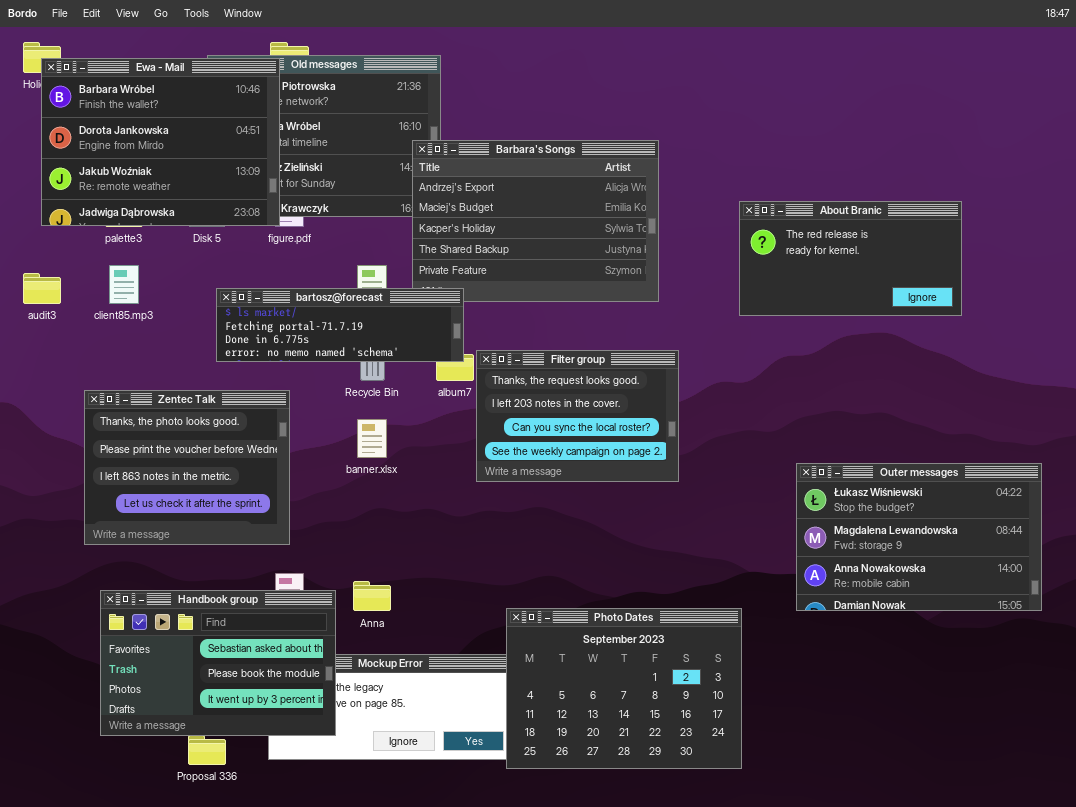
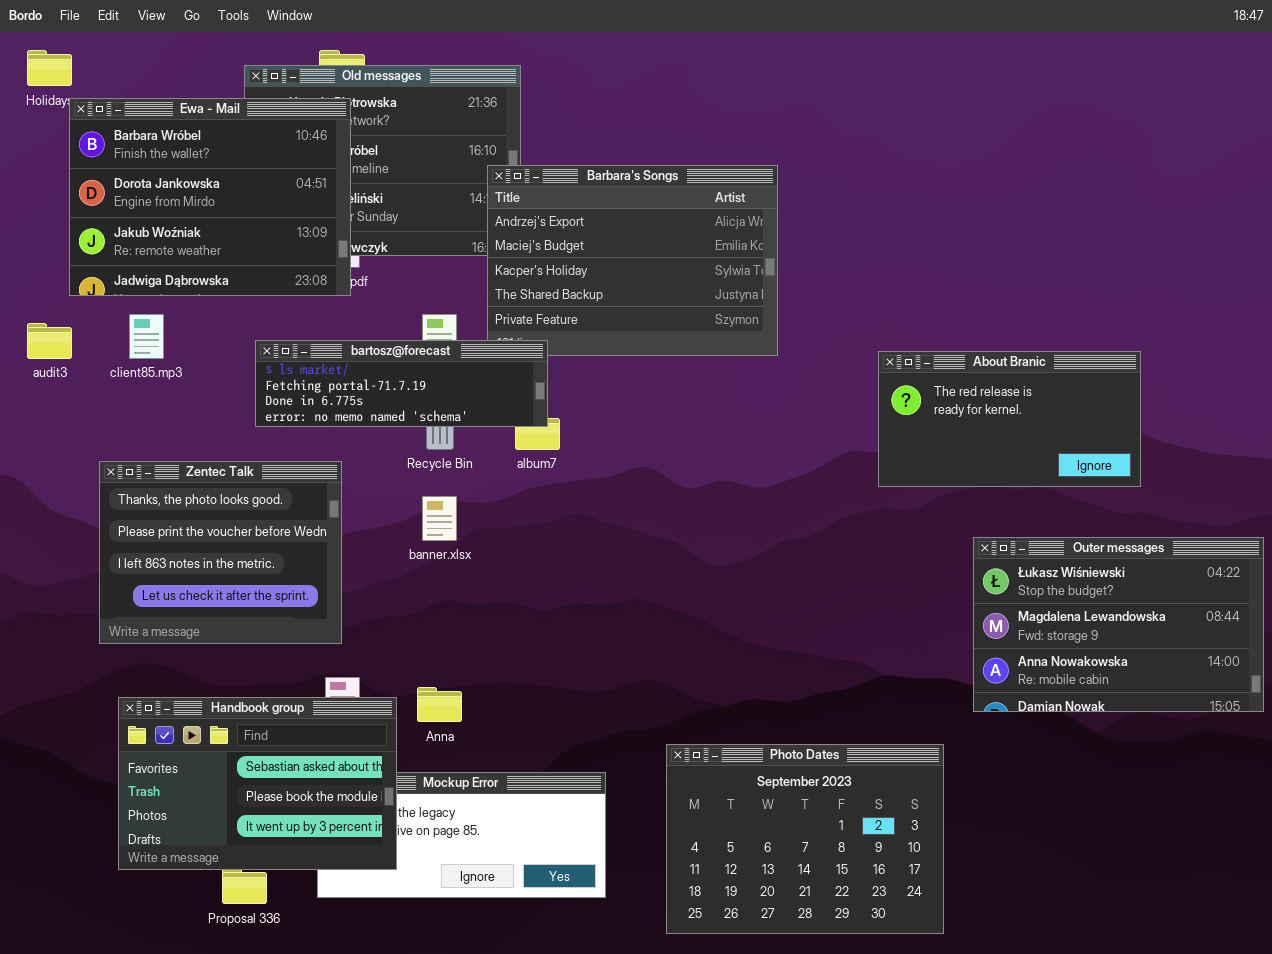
Ewa - Mail: [41,58,280,226] -> [69,98,351,296], moved
About Branic: [739,201,962,316] -> [878,351,1141,487], moved
Filter group: [476,350,679,482] -> none, closed
Outer messages: [796,463,1042,611] -> [973,537,1264,712], moved
Photo Dates: [506,608,742,769] -> [666,744,944,934], moved

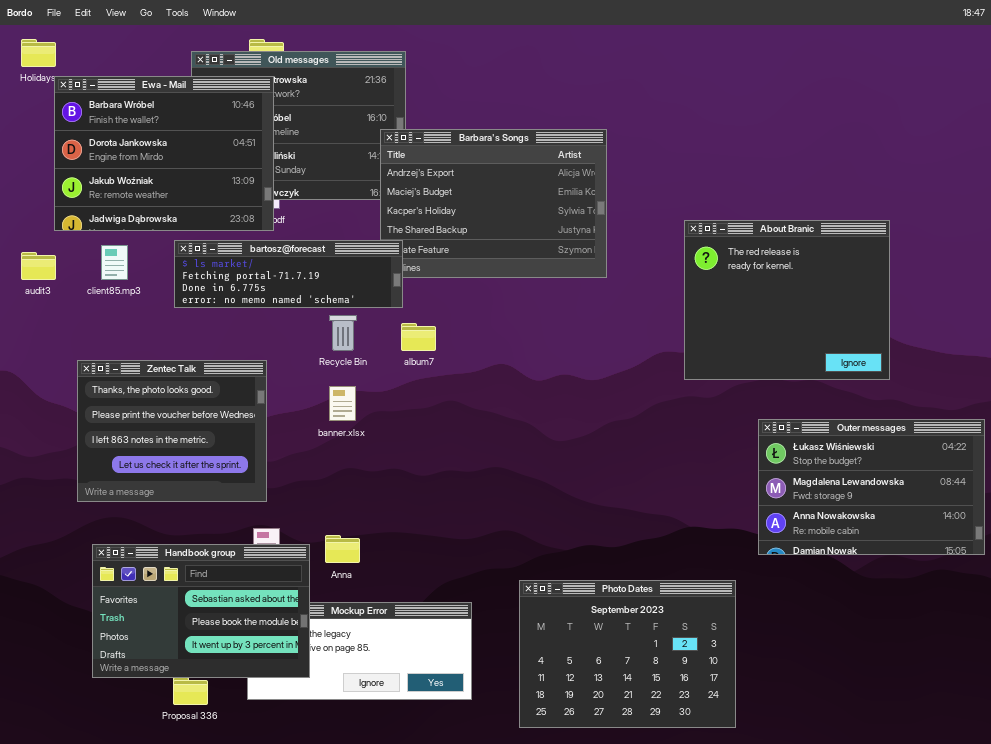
bartosz@forecast: [255,340,548,427] -> [174,240,403,308], moved
About Branic: [878,351,1141,487] -> [684,220,890,380], resized

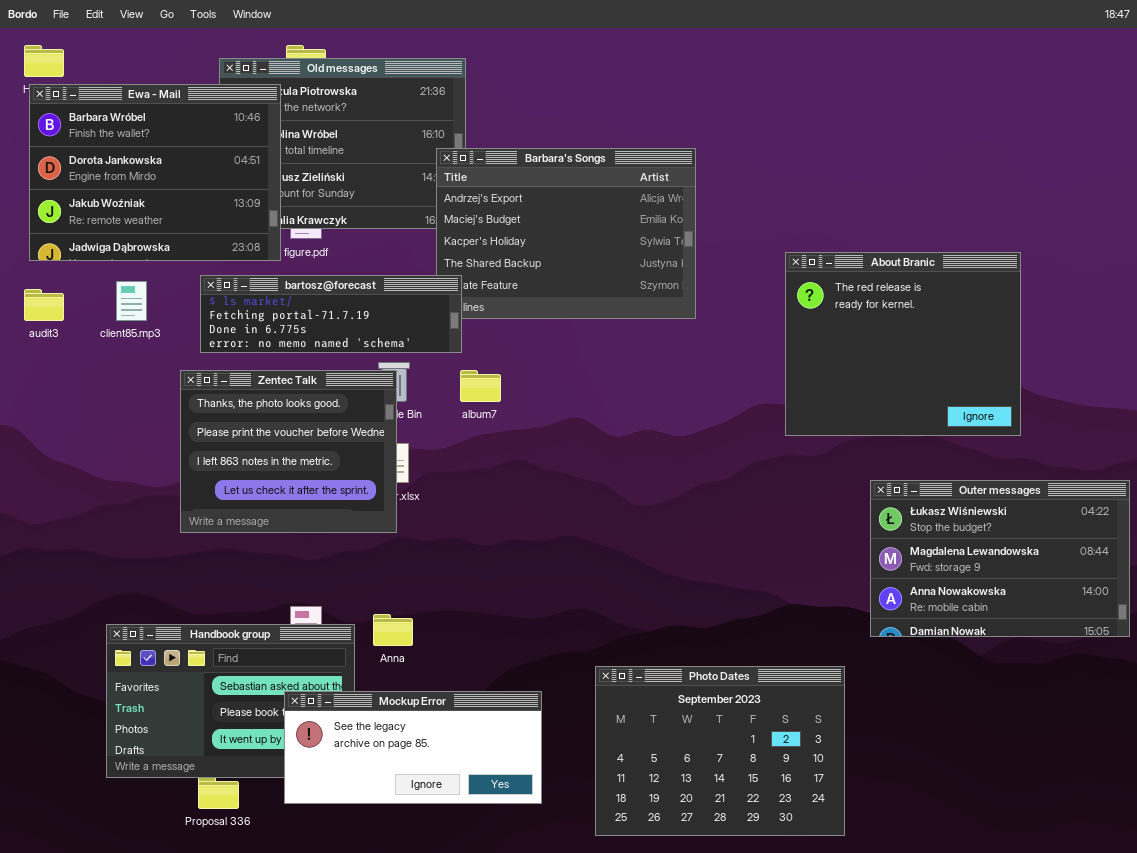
Ewa - Mail: [54,76,274,231] -> [29,84,281,261], moved
Zentec Talk: [77,360,267,502] -> [180,370,397,533], moved
Mockup Error: [247,602,472,700] -> [284,691,542,804], raised

